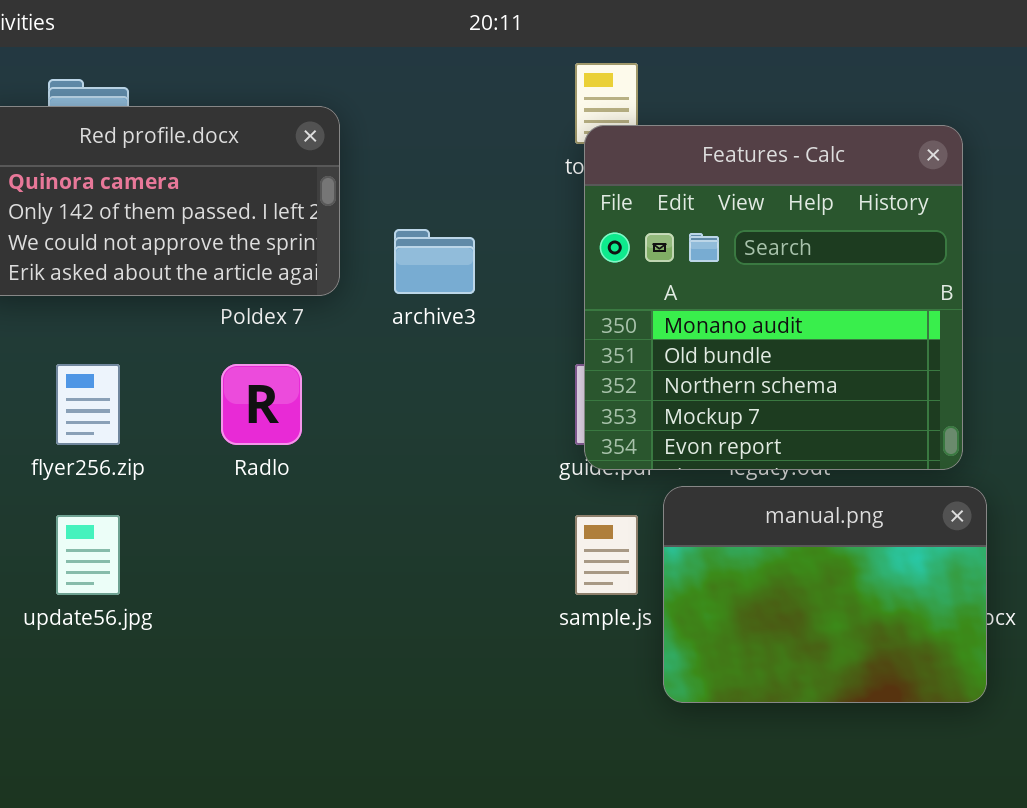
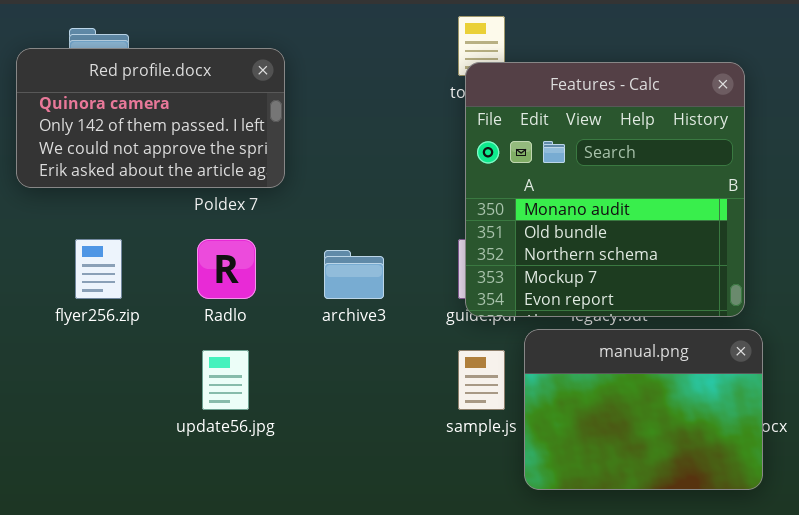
archive3: [394,229,475,294] -> [324,250,384,299], moved
update56.jpg: [56,515,120,595] -> [202,350,249,410], moved

